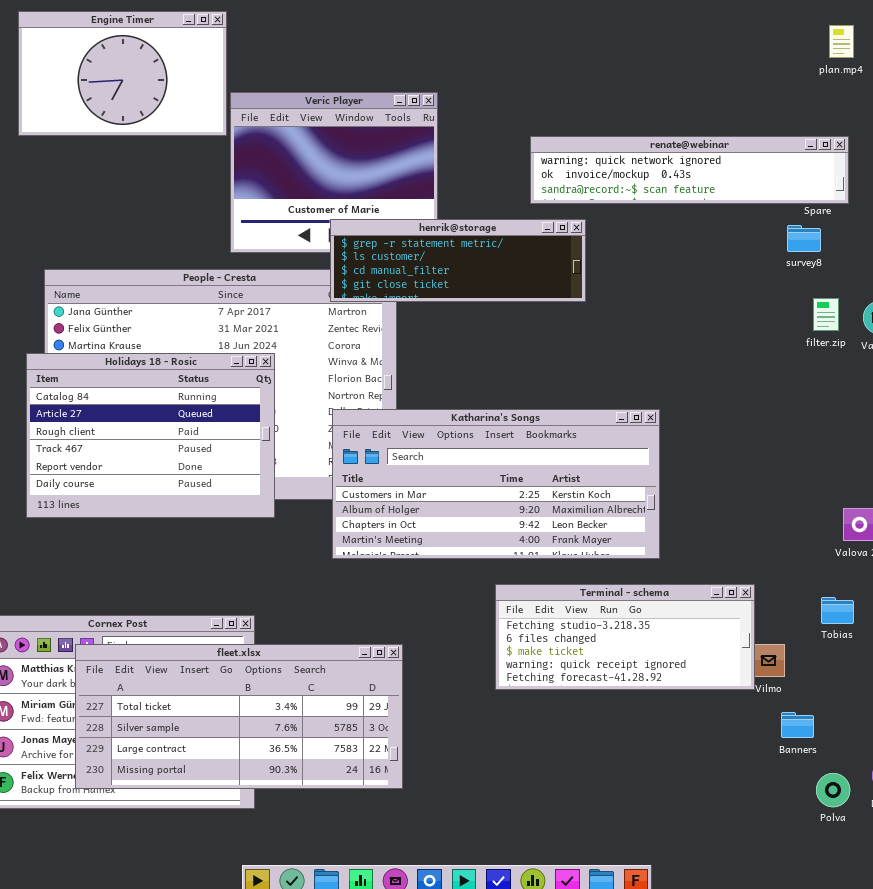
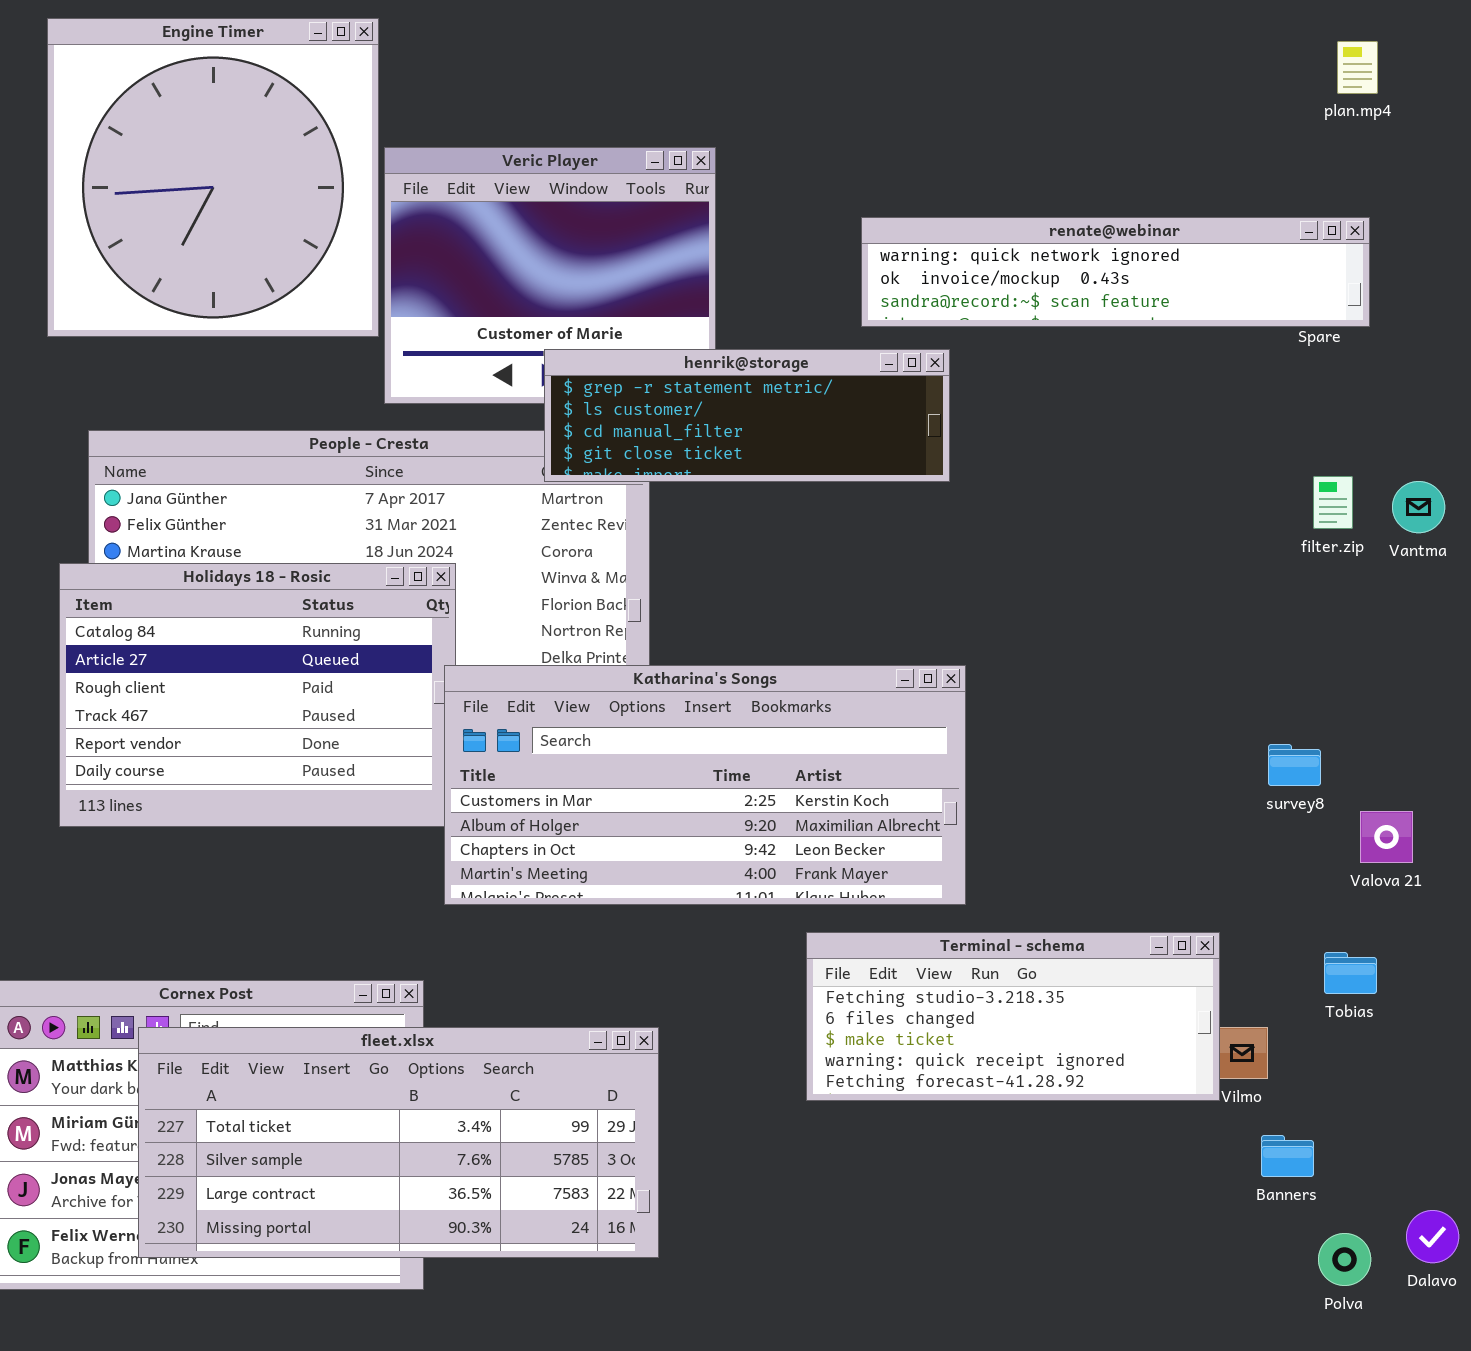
Engine Timer: [18,11,227,136] -> [47,18,379,337], resized
survey8: [787,225,821,252] -> [1268,744,1321,786], moved
Katharina's Songs: [332,409,660,559] -> [444,665,966,905], moved

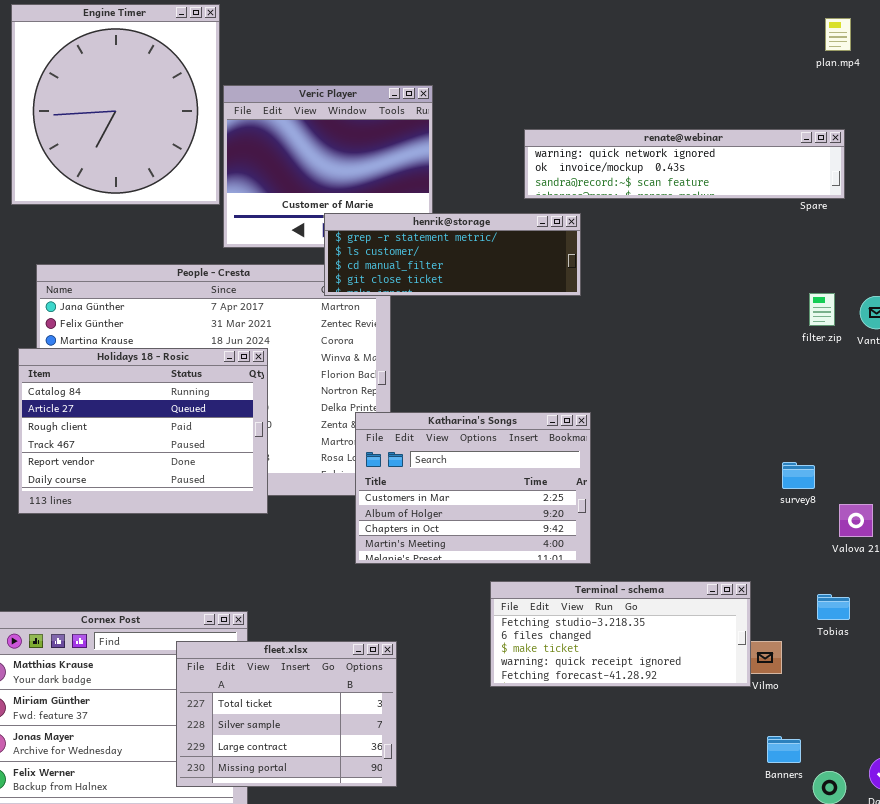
Katharina's Songs: [444,665,966,905] -> [355,412,591,564], resized
fleet.xlsx: [138,1027,659,1258] -> [176,641,397,787], resized
Banners: [1261,1135,1314,1177] -> [767,736,801,763], moved

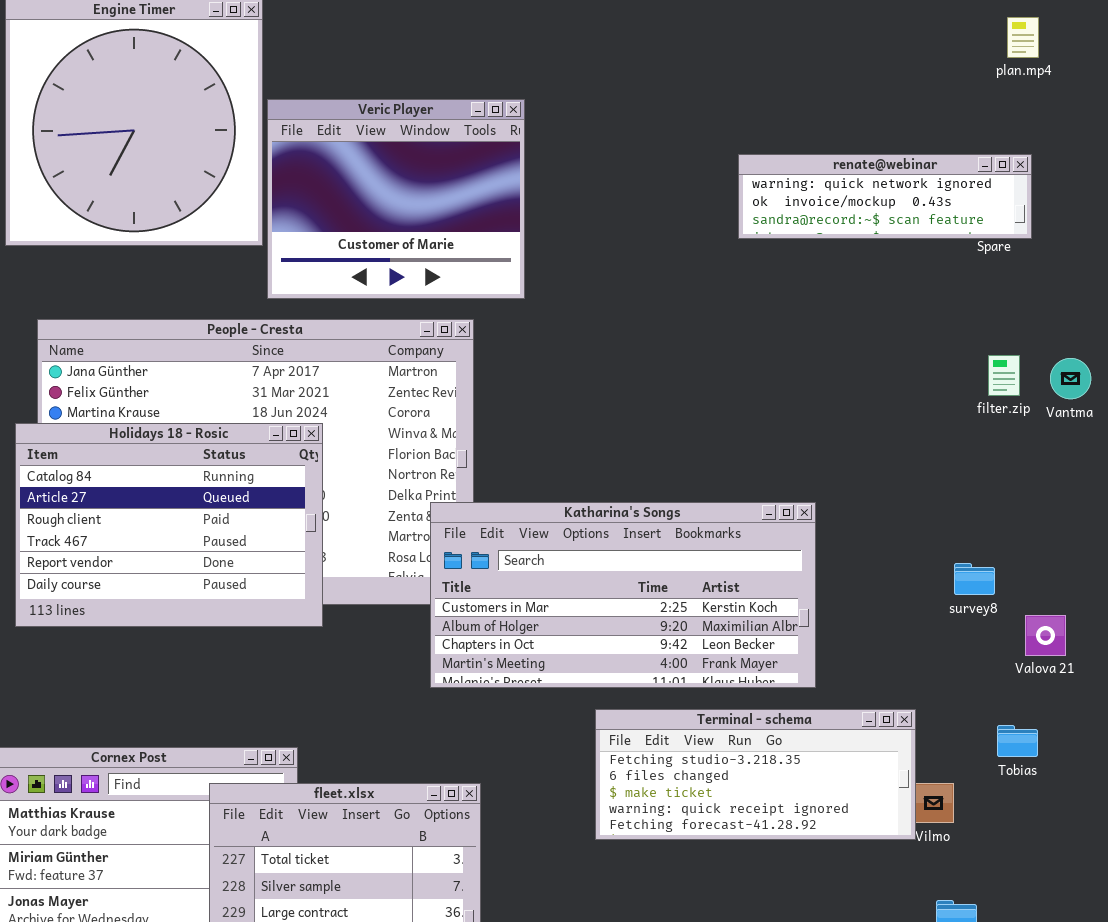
renate@webinar: [524,129,845,199] -> [738,154,1032,239], resized
henrik@storage: [324,213,581,296] -> none, closed
Katharina's Songs: [355,412,591,564] -> [430,502,816,688], resized

